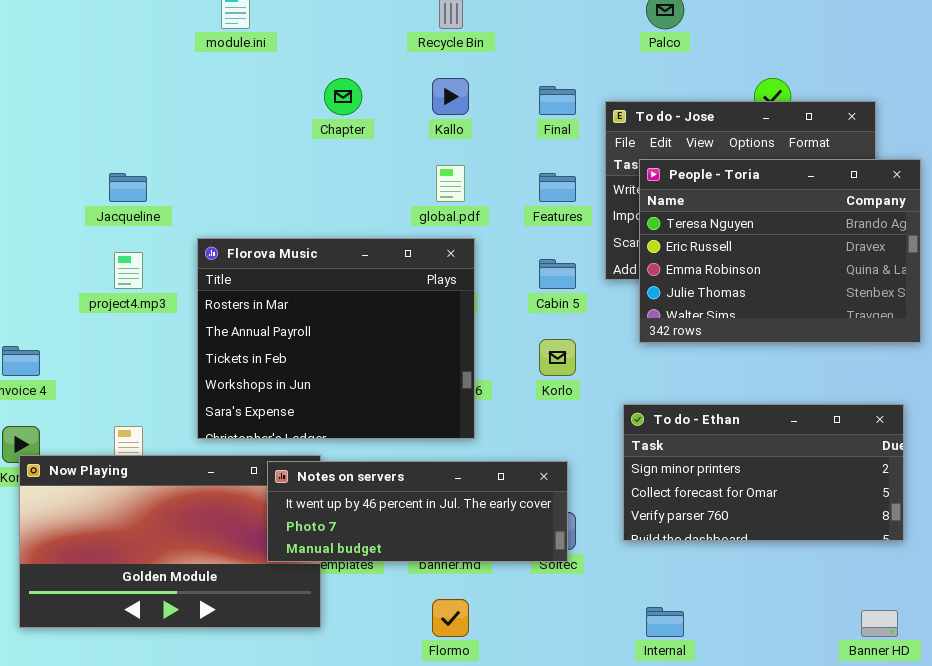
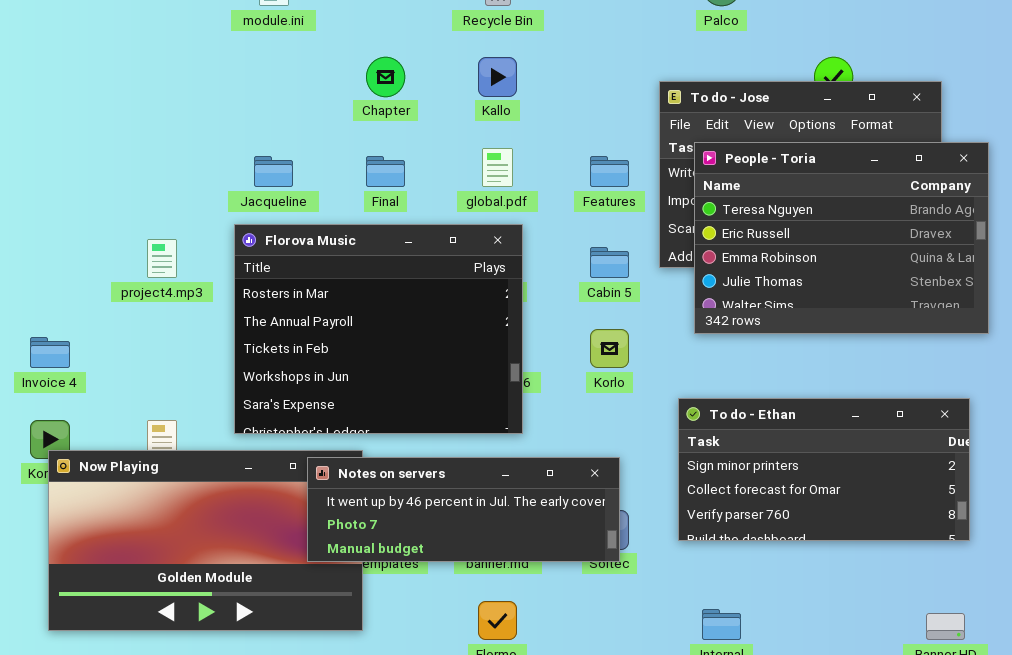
Final: [539,86,576,115] -> [366,156,405,187], moved
Jacqueline: [109,173,147,202] -> [254,156,293,187], moved

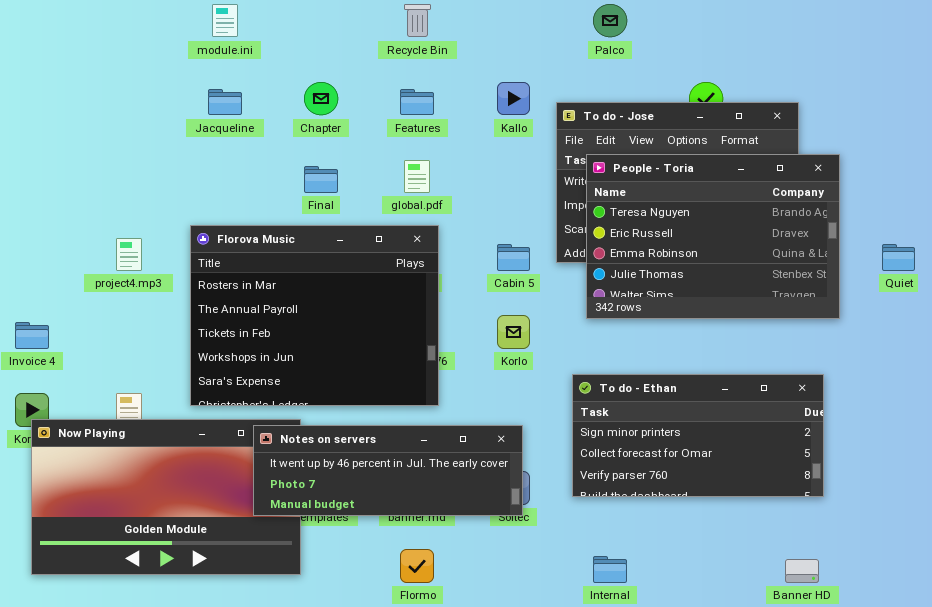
Kallo: [478,57,517,97] -> [497,82,530,115], moved
Jacqueline: [254,156,293,187] -> [208,89,242,115], moved
Features: [590,156,629,187] -> [400,89,434,115], moved

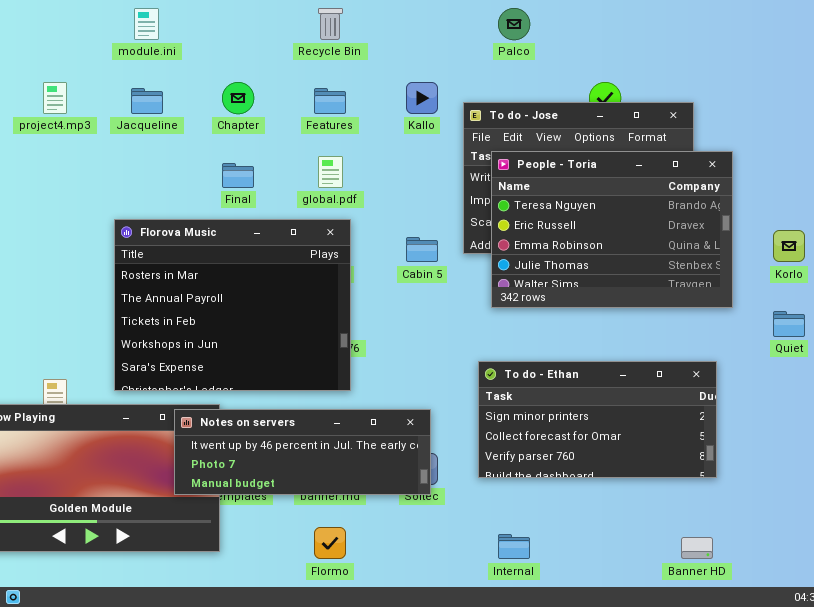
project4.mp3: [116,238,142,271] -> [43,82,67,114], moved
Quiet: [882,244,915,271] -> [773,311,805,337], moved
Korlo: [497,315,530,349] -> [773,230,805,262], moved

